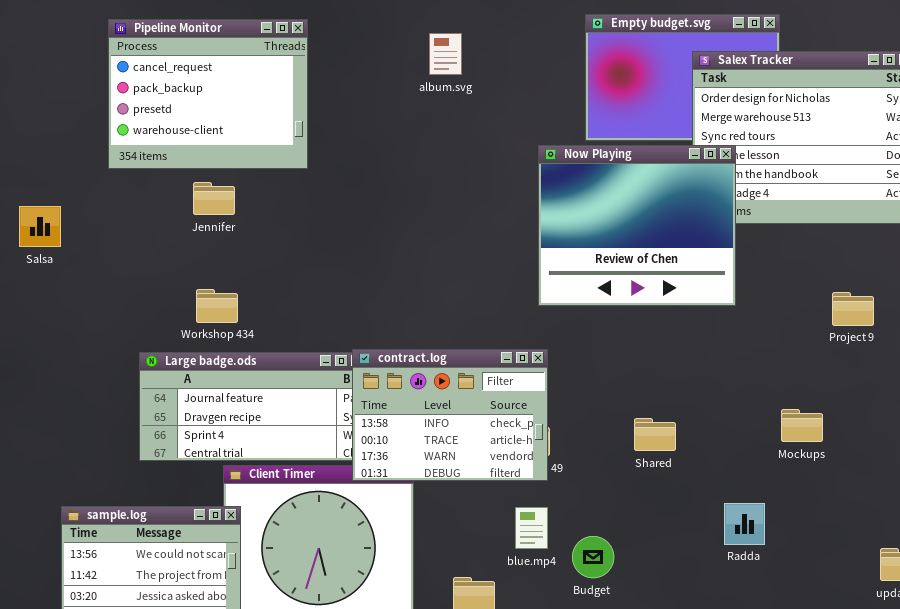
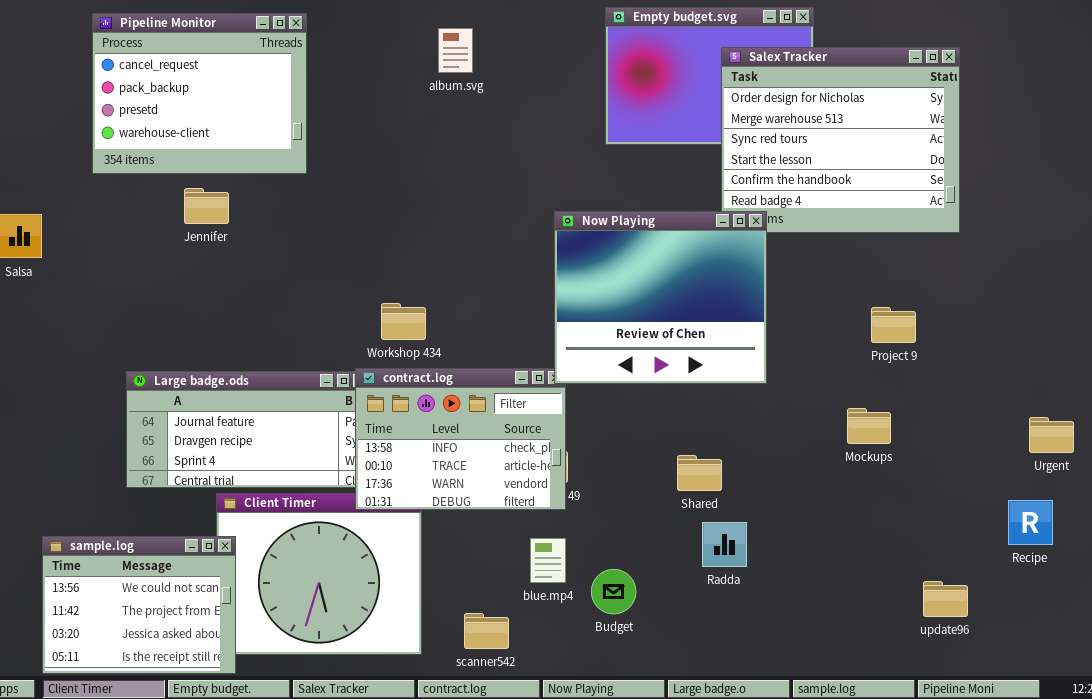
Now Playing: [538,145,736,306] -> [554,211,767,384], moved
Workshop 434: [196,289,238,323] -> [381,303,426,340], moved
Mockups: [781,409,823,442] -> [847,408,891,444], moved
Shared: [634,418,676,451] -> [677,455,722,491], moved
Radda: [724,503,765,545] -> [702,522,747,567], moved

